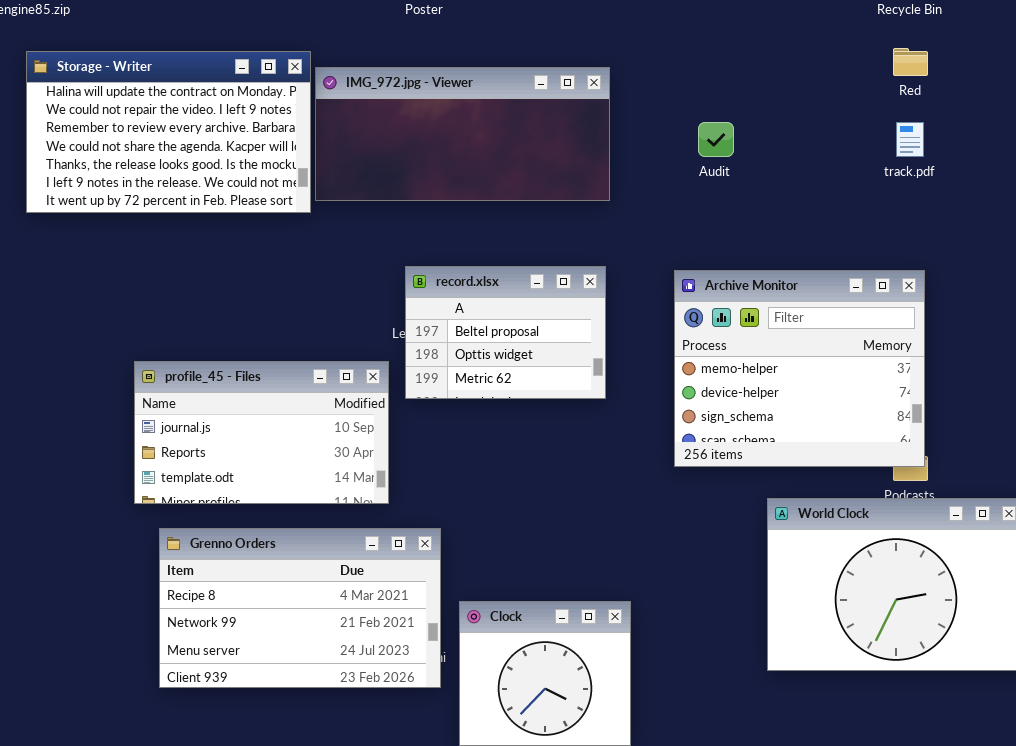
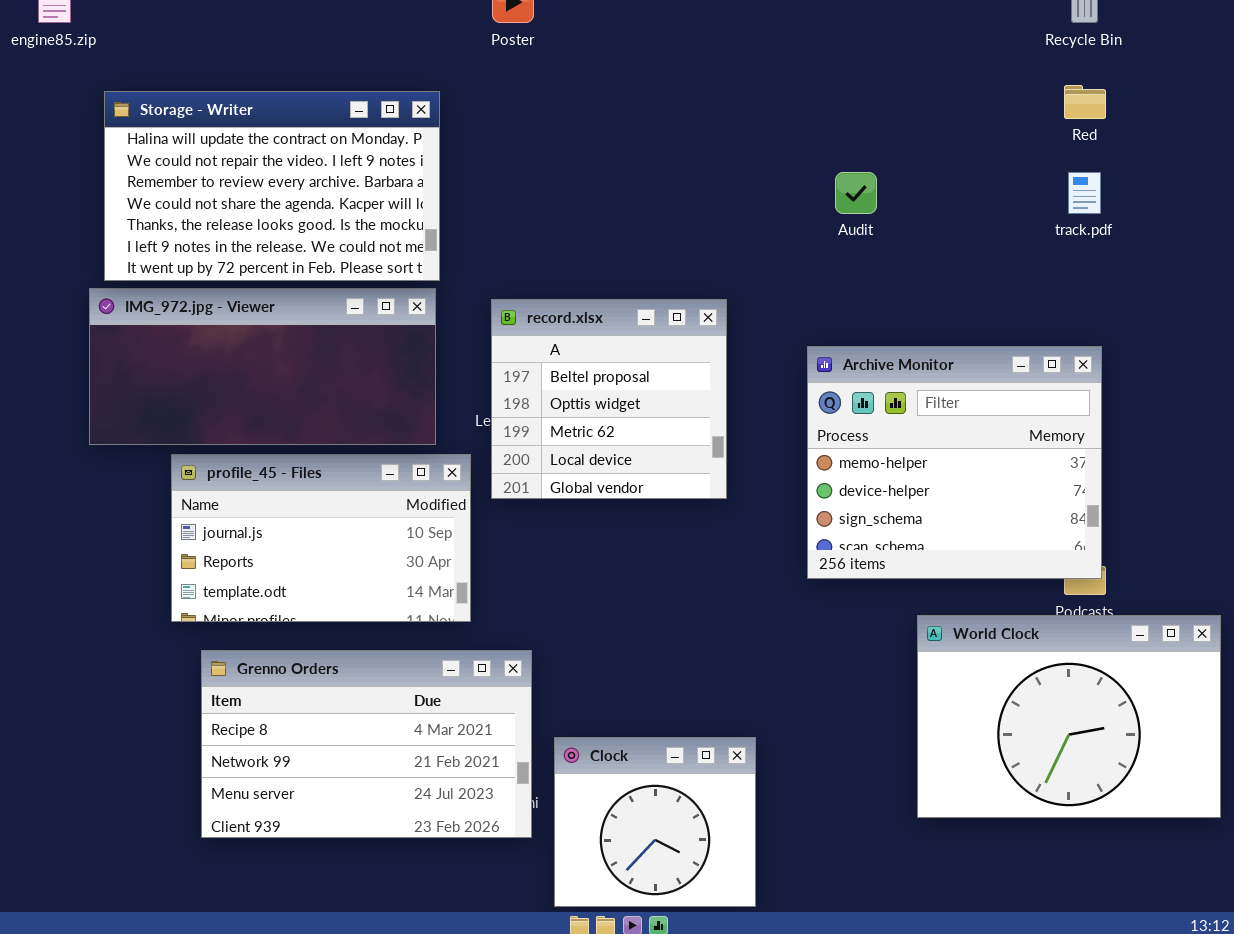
Storage - Writer: [26,51,311,213] -> [104,91,440,281], moved
IMG_972.jpg - Viewer: [315,67,610,201] -> [89,288,436,445], moved
record.xlsx: [405,266,606,399] -> [491,299,727,499], resized

